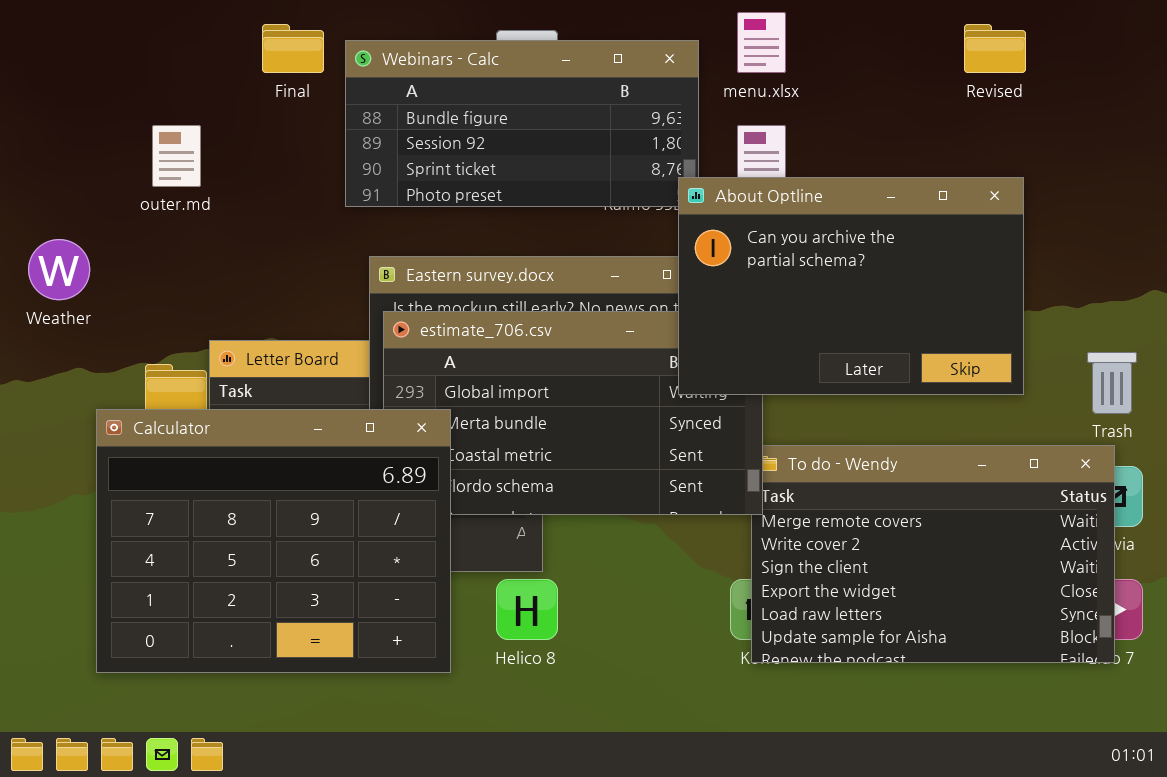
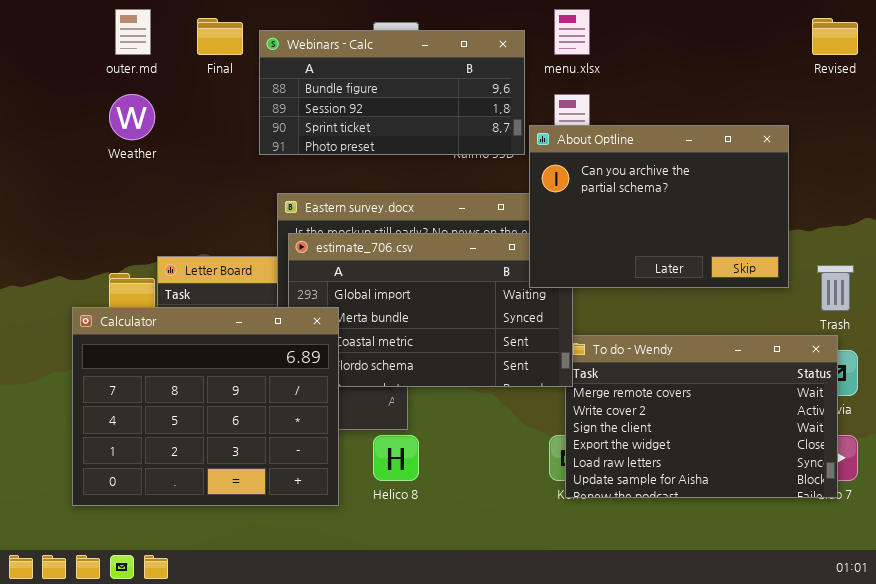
Revised: [964,24,1026,73] -> [812,18,858,55], moved
outer.md: [152,125,201,187] -> [115,9,151,55], moved
About Optline: [678,177,1024,395] -> [529,125,789,288], moved
Weather: [28,239,90,300] -> [109,94,155,140], moved

